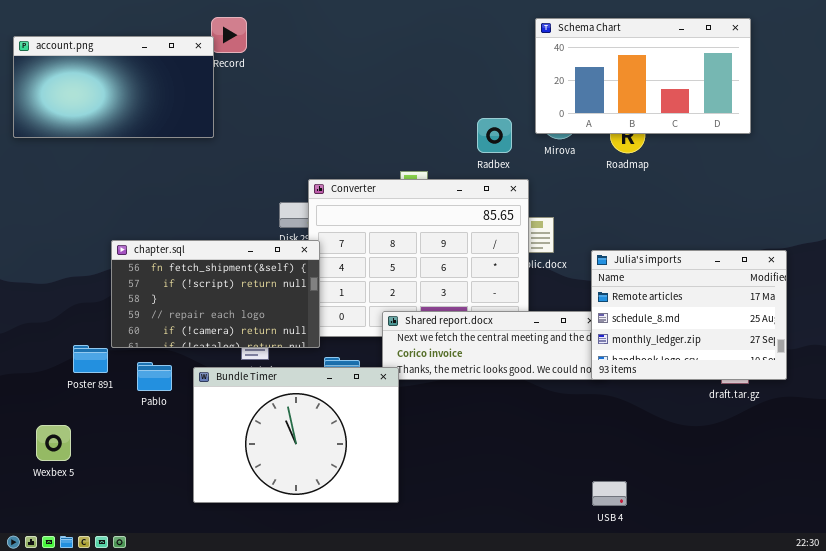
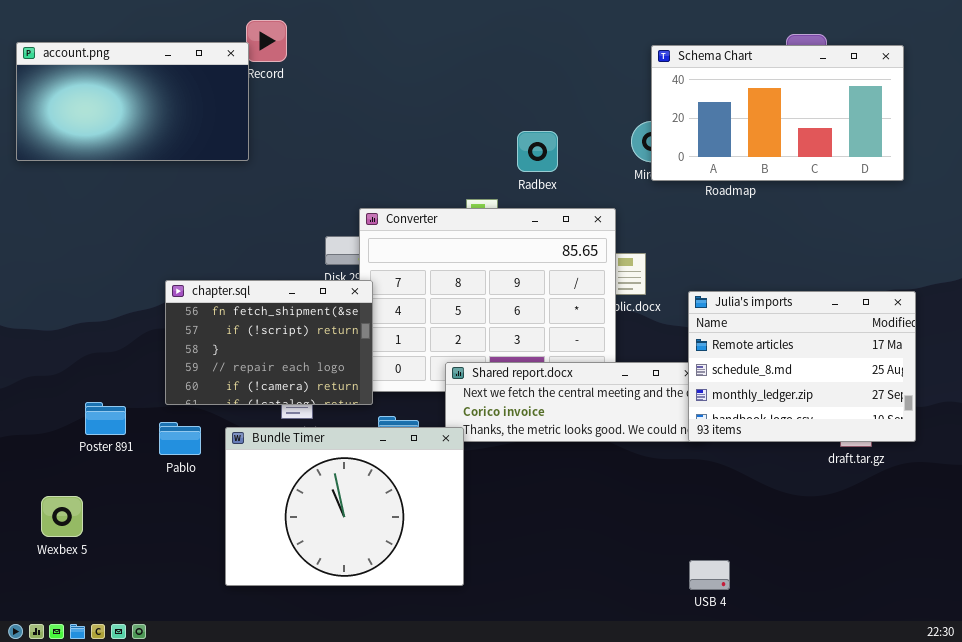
Schema Chart: [535,18,751,134] -> [651,45,904,181], moved
Radbex: [477,118,512,153] -> [517,131,558,172], moved
chapter.sql: [111,240,320,348] -> [165,280,373,405], resized

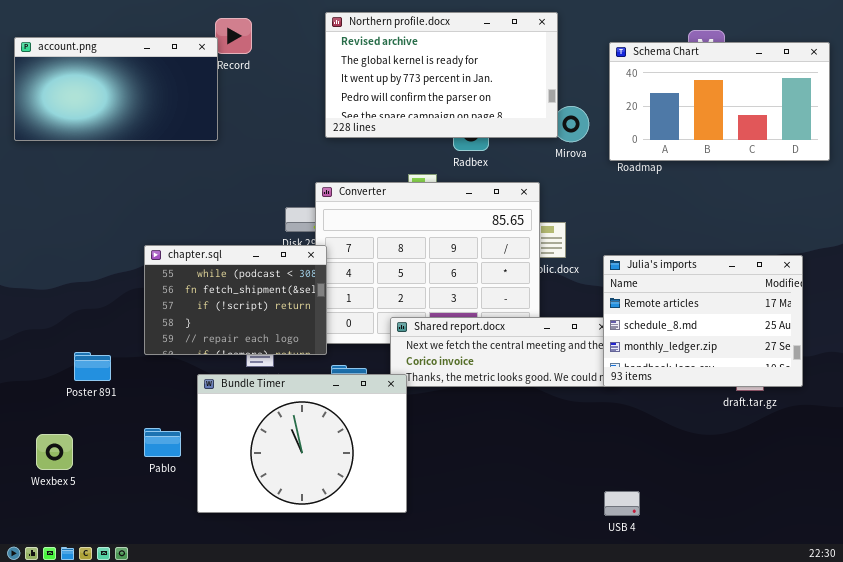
Northern profile.docx: none -> [325,12,558,138], opened
Schema Chart: [651,45,904,181] -> [609,42,830,161], moved
chapter.sql: [165,280,373,405] -> [144,245,327,355], scrolled up 1 row
Pablo: [159,422,201,455] -> [144,428,181,457], moved

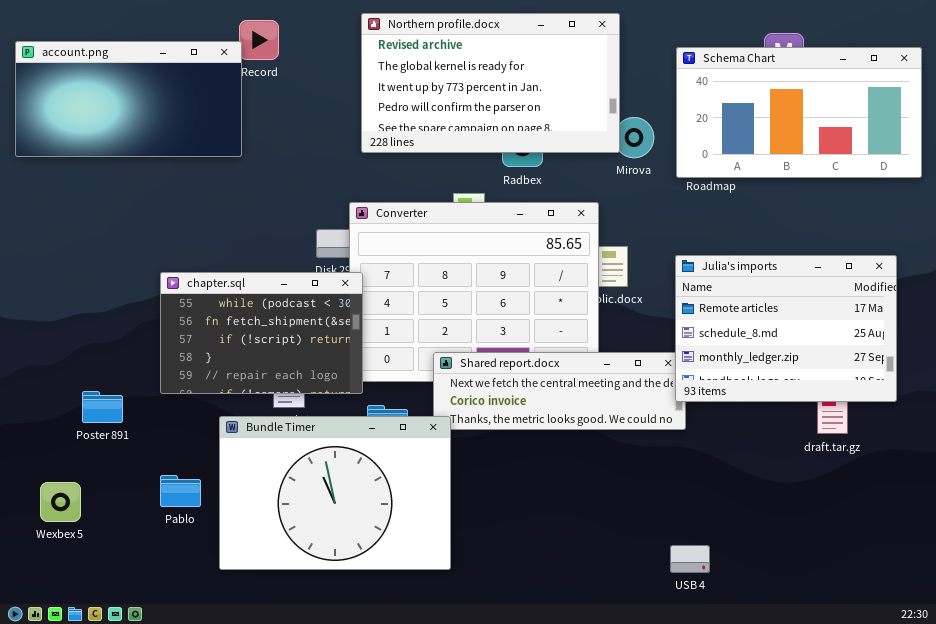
Julia's imports: [603,255,803,387] -> [675,255,897,402], moved

